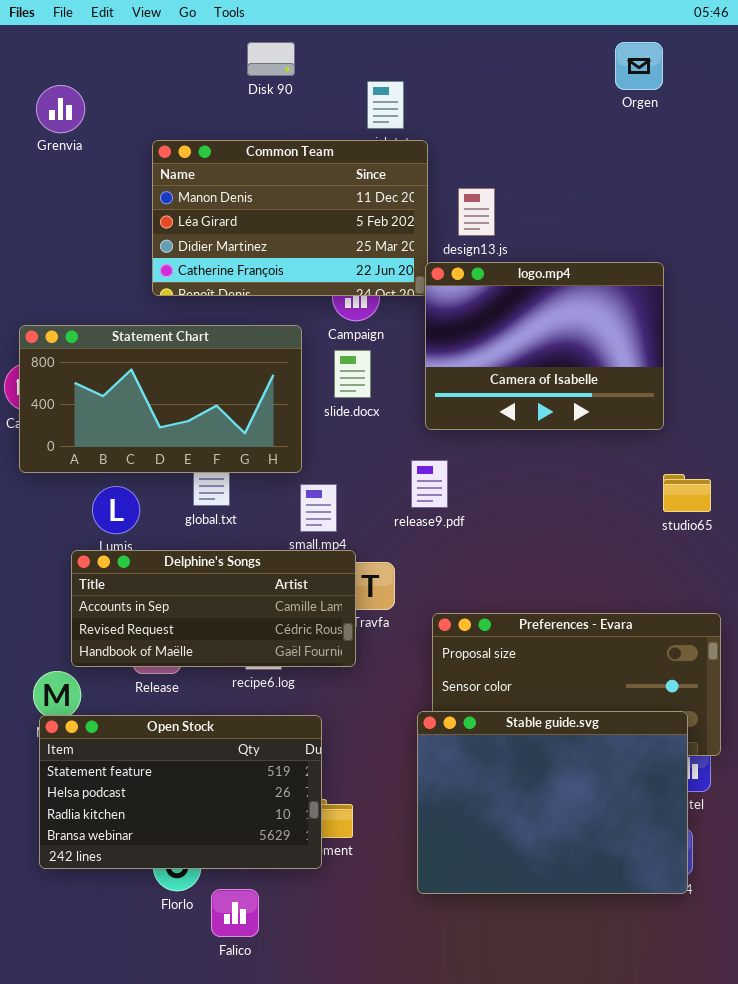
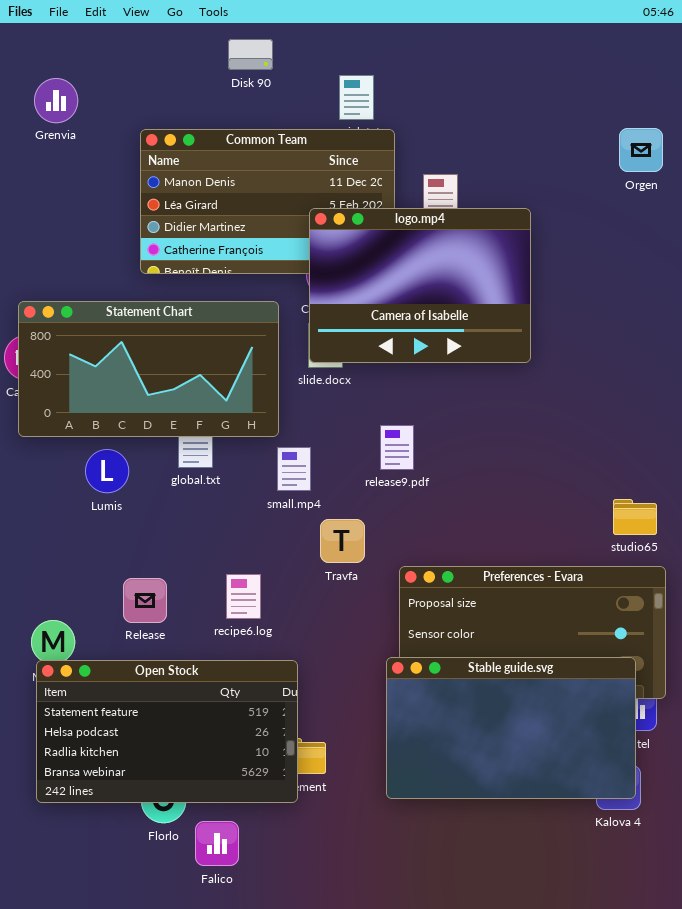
Orgen: [615,42,663,90] -> [619,128,663,172], moved
logo.mp4: [425,262,664,430] -> [309,208,531,363], moved
studio65: [663,474,711,512] -> [613,499,657,535], moved
Delphine's Songs: [71,550,356,667] -> none, closed
Stable guide.svg: [417,711,688,894] -> [386,657,636,799], resized

